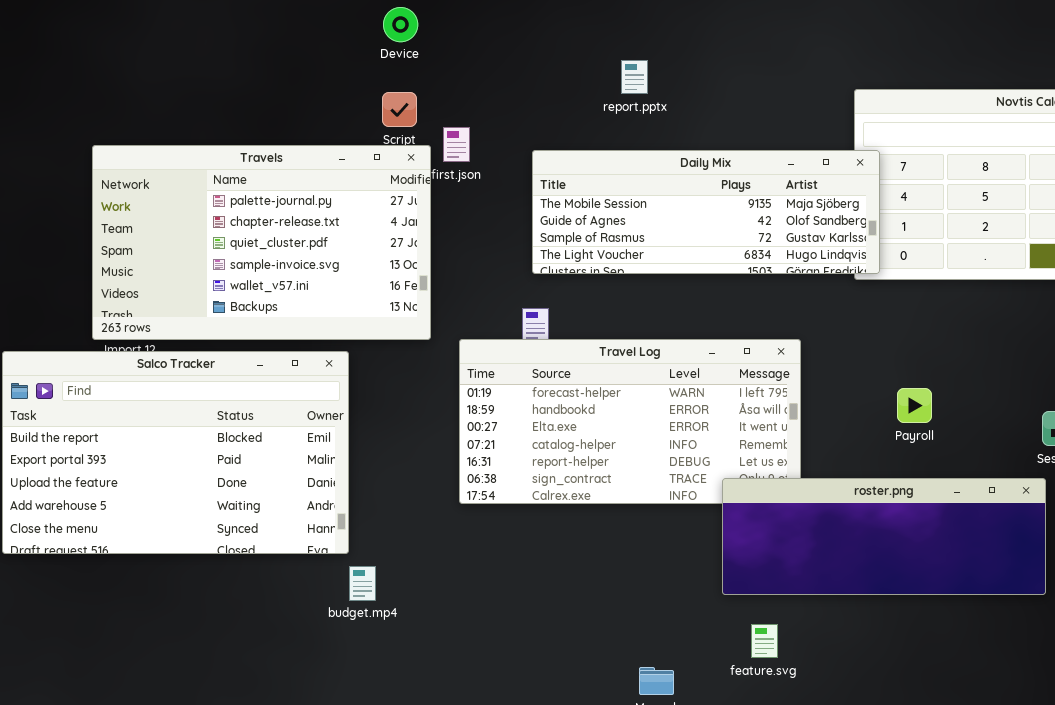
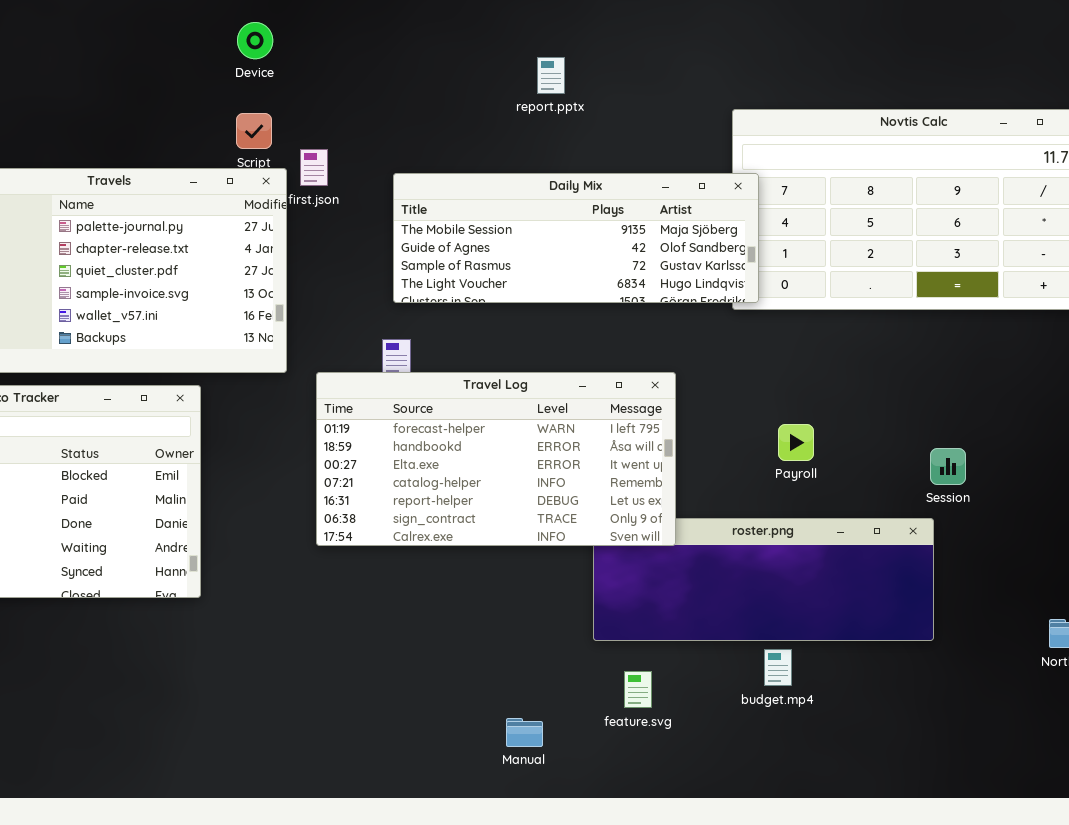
report.pptx: [621,60,648,94] -> [537,57,565,94], moved
Travel Log: [459,339,801,504] -> [316,372,676,546], raised
budget.mp4: [349,566,376,601] -> [764,649,792,686], moved

